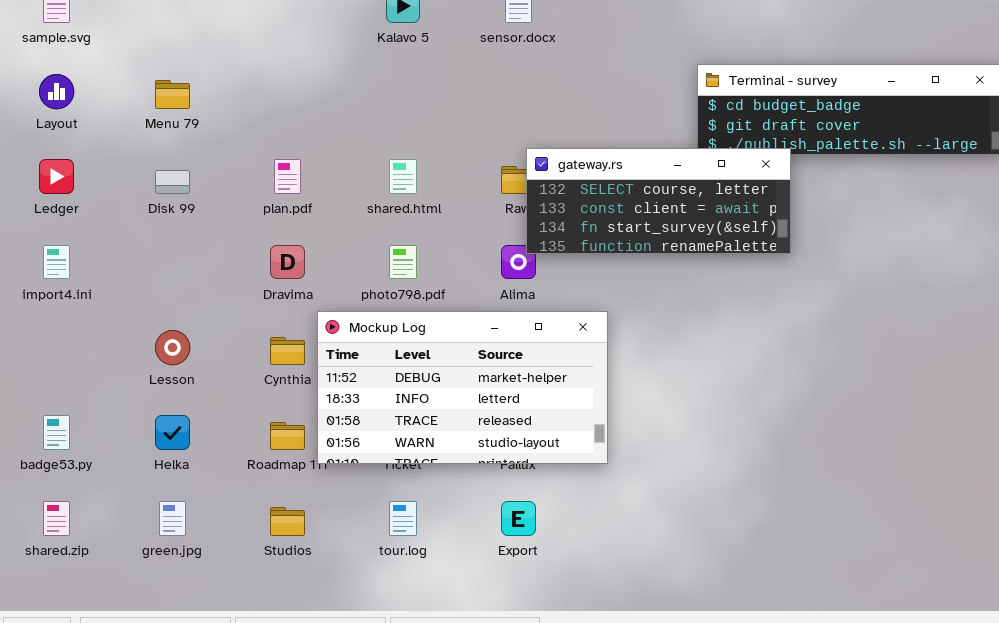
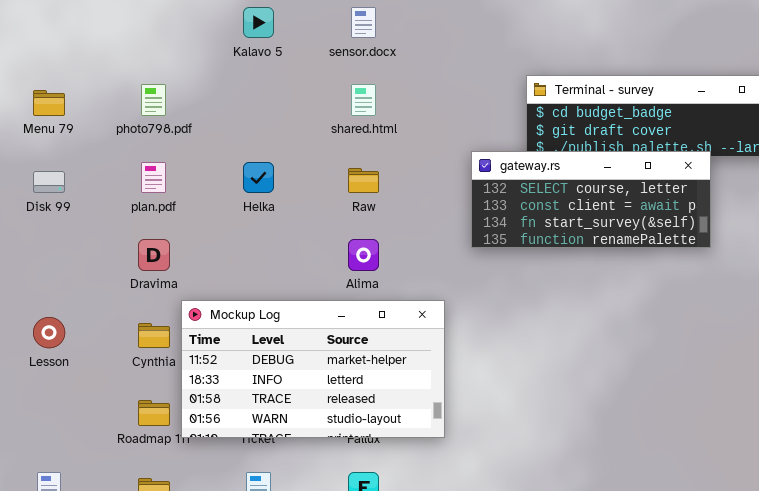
gateway.rs: [526,148,791,254] -> [471,151,711,248], moved
shared.html: [389,159,417,194] -> [351,84,376,116], moved
photo798.pdf: [389,245,417,279] -> [141,84,166,116], moved
Helka: [155,415,190,450] -> [243,162,274,193], moved

